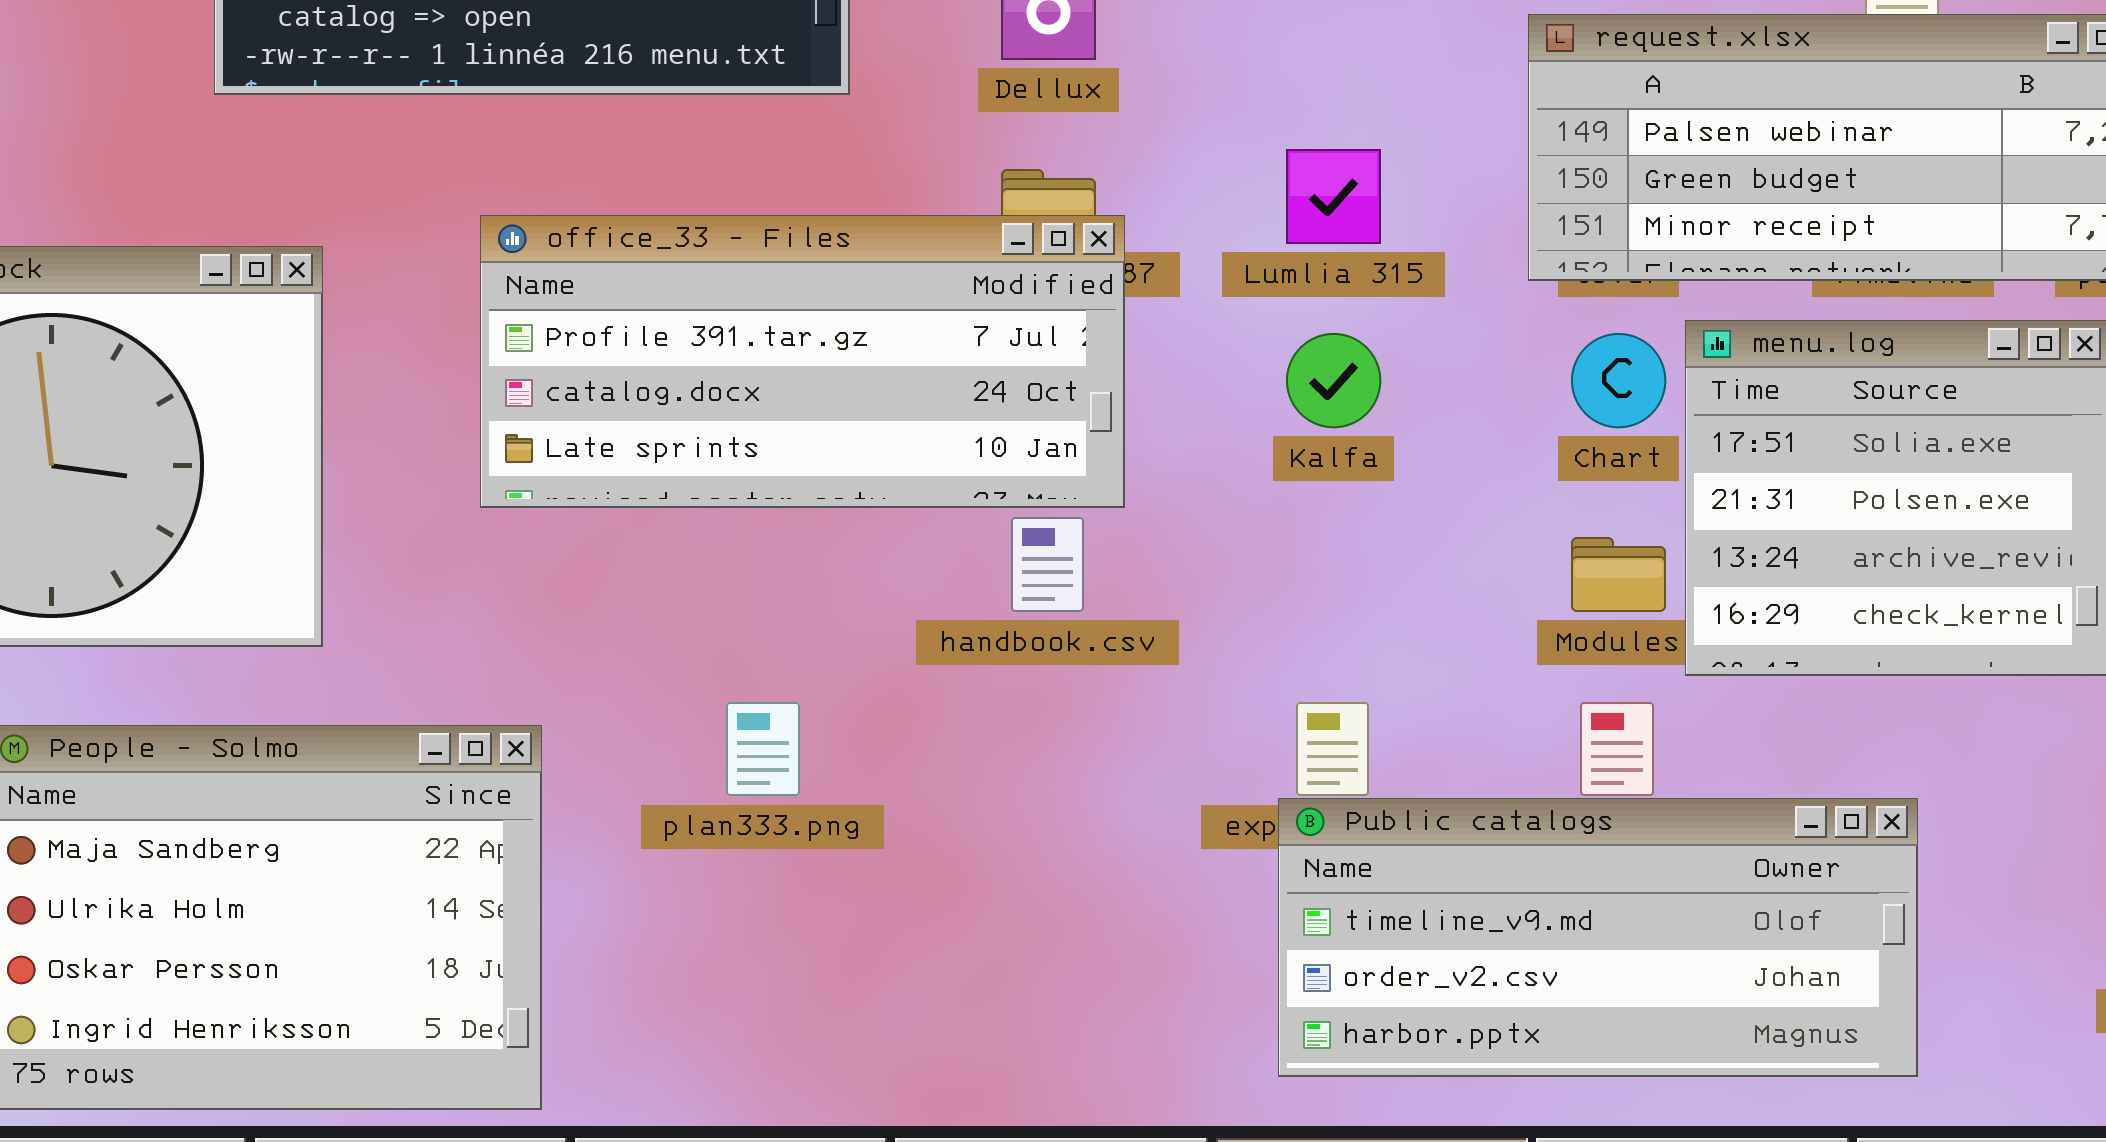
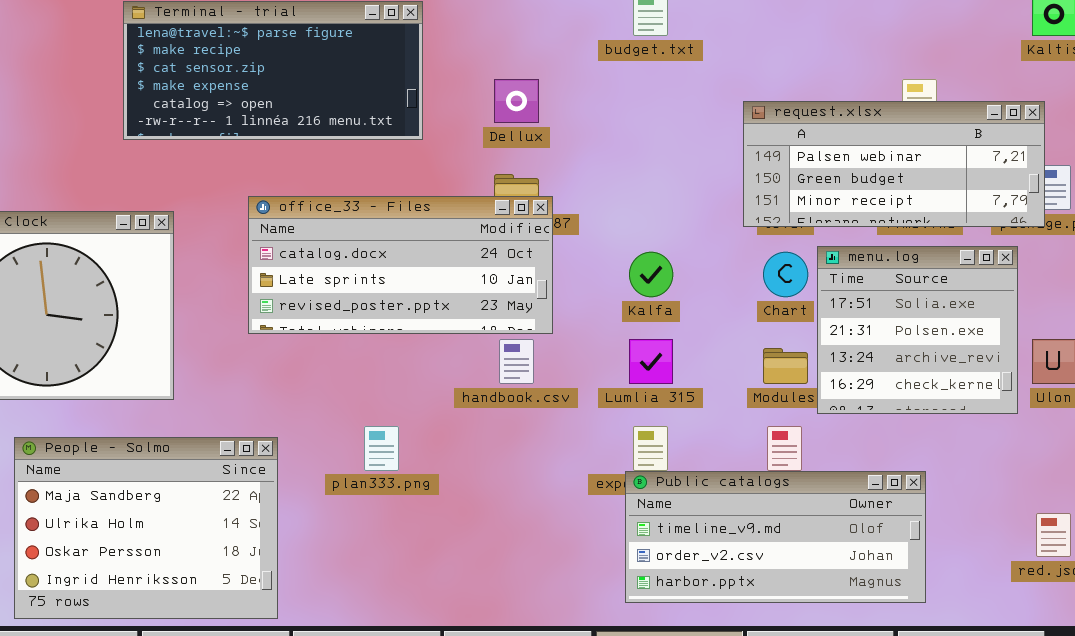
Lumlia 315: [1286,149,1381,244] -> [629,339,673,384], moved
office_33 - Files: [480,215,1125,508] -> [248,196,553,334], scrolled down 1 row

